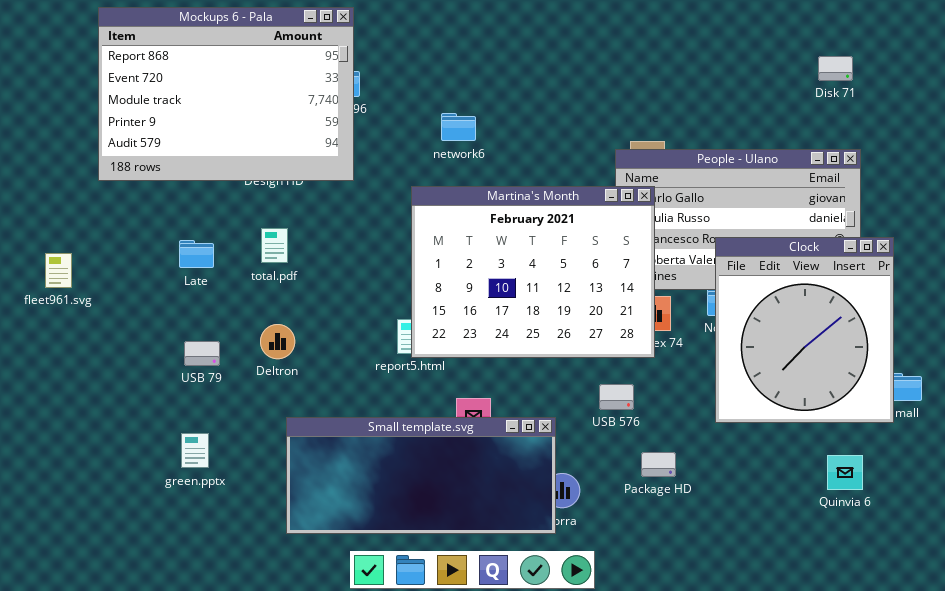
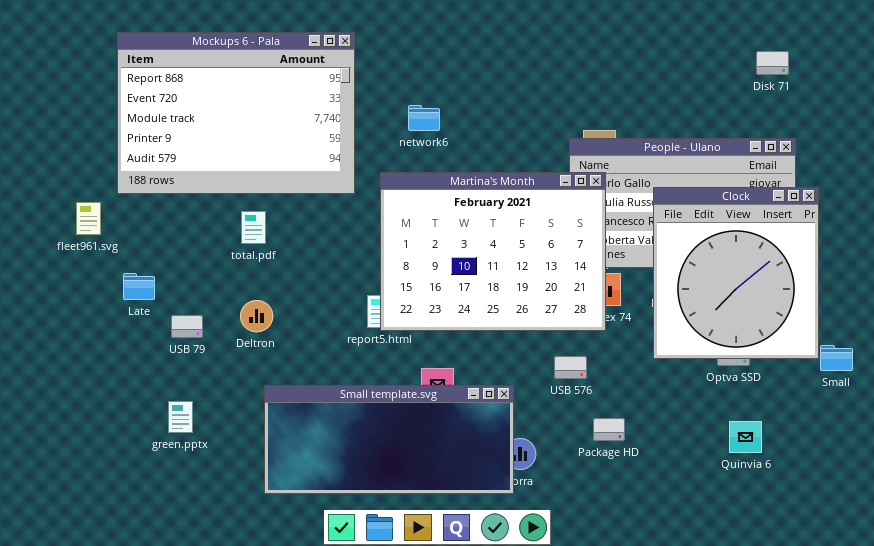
Mockups 6 - Pala: [98,7,354,181] -> [117,32,355,194], moved
Clock: [715,237,894,423] -> [653,187,819,359], moved
Late: [179,240,214,268] -> [123,273,155,300], moved
fleet961.svg: [45,253,72,288] -> [76,202,101,235], moved
Quinvia 6: [827,455,863,490] -> [729,421,762,453], moved

